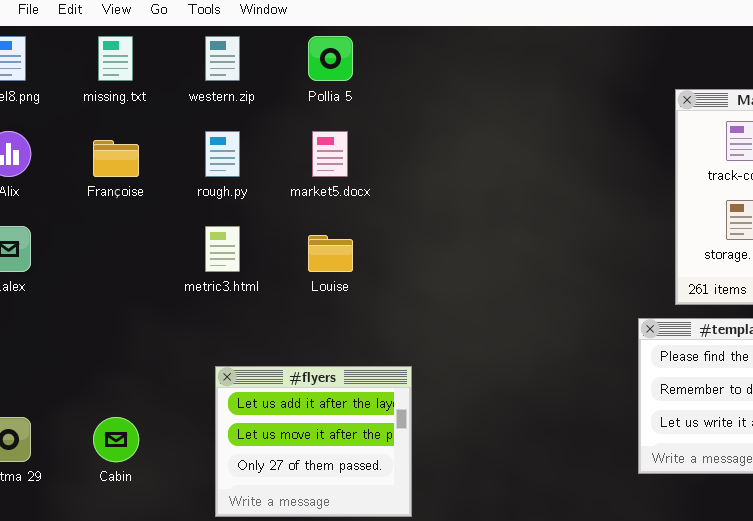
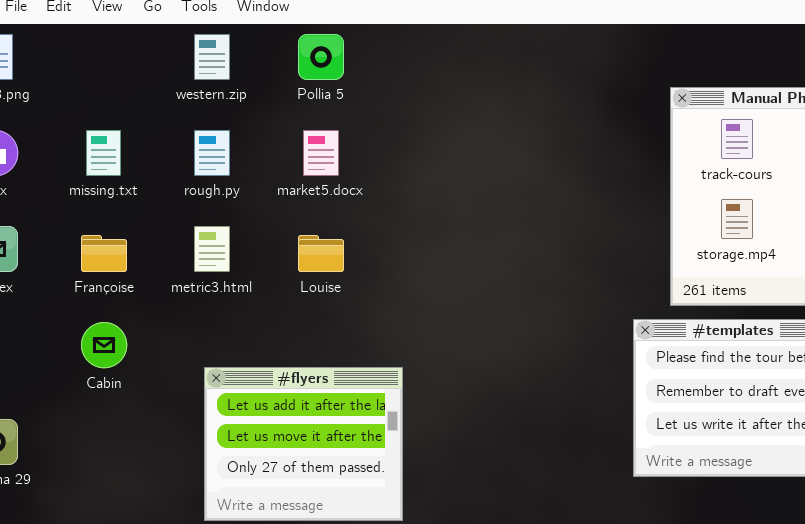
missing.txt: [98,36,133,81] -> [86,130,121,176], moved
Françoise: [93,140,139,177] -> [81,235,127,272], moved
Cabin: [93,417,139,462] -> [81,322,127,368], moved

